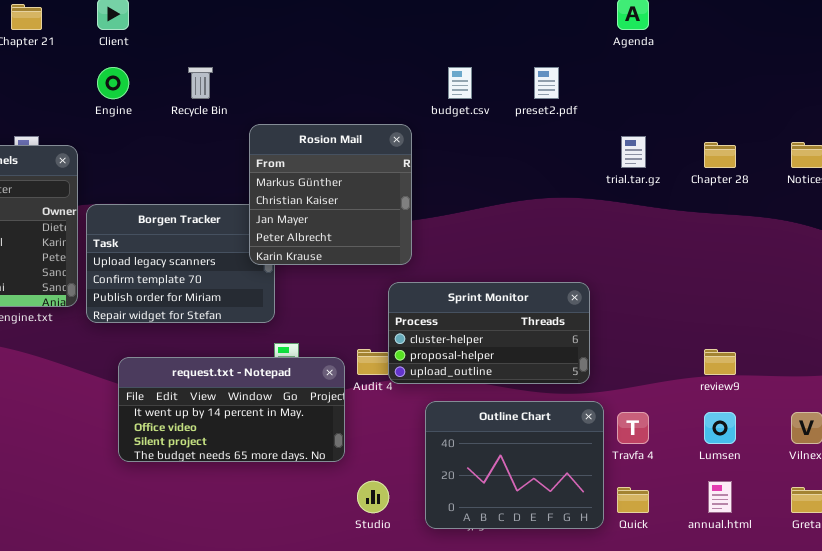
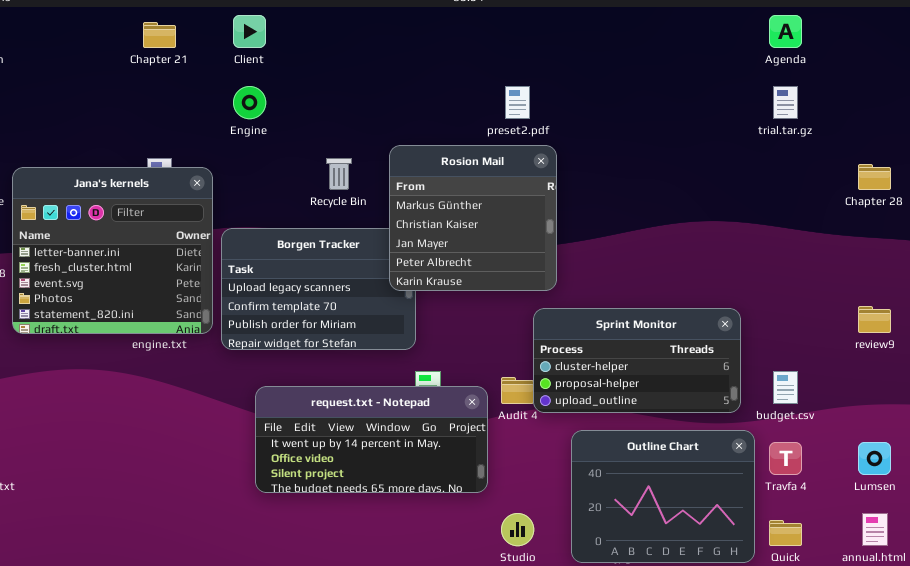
Recycle Bin: [188,67,213,99] -> [326,158,352,190], moved
budget.csv: [448,67,472,99] -> [773,371,798,404], moved
preset2.pdf: [534,67,559,99] -> [505,86,530,119], moved
trial.tar.gz: [621,136,646,168] -> [773,86,798,119], moved
review9: [704,349,736,375] -> [858,306,891,333], moved

